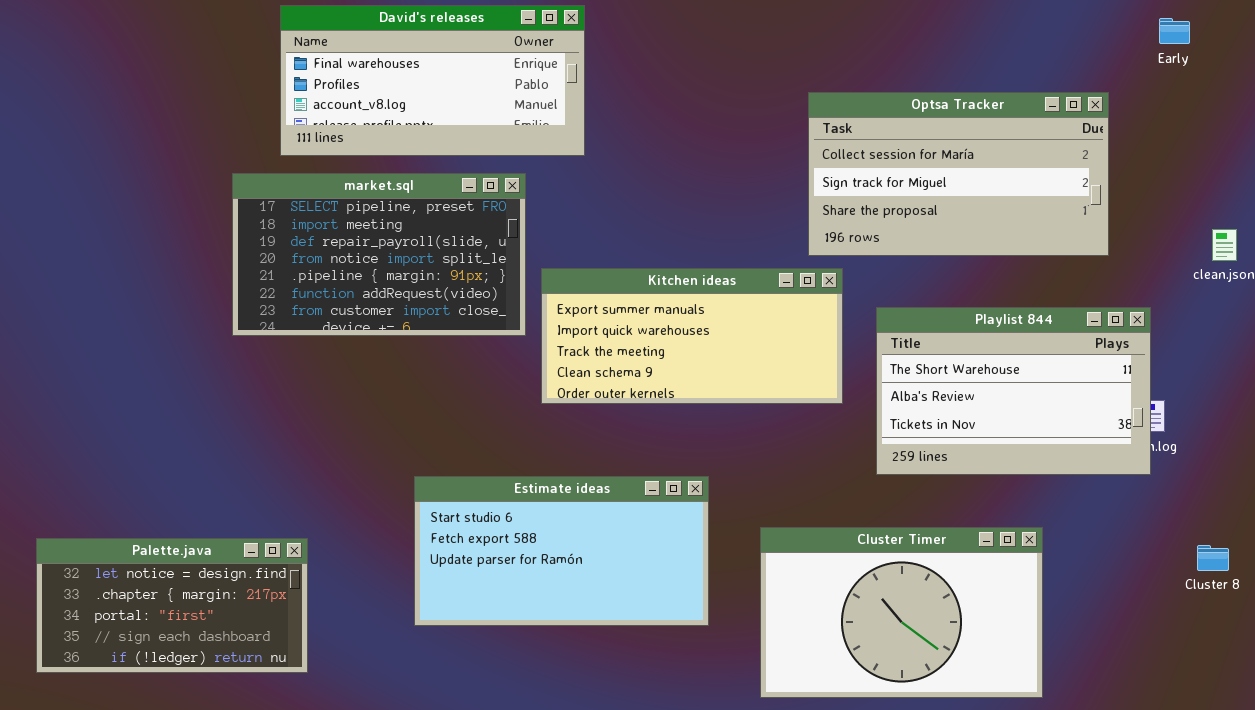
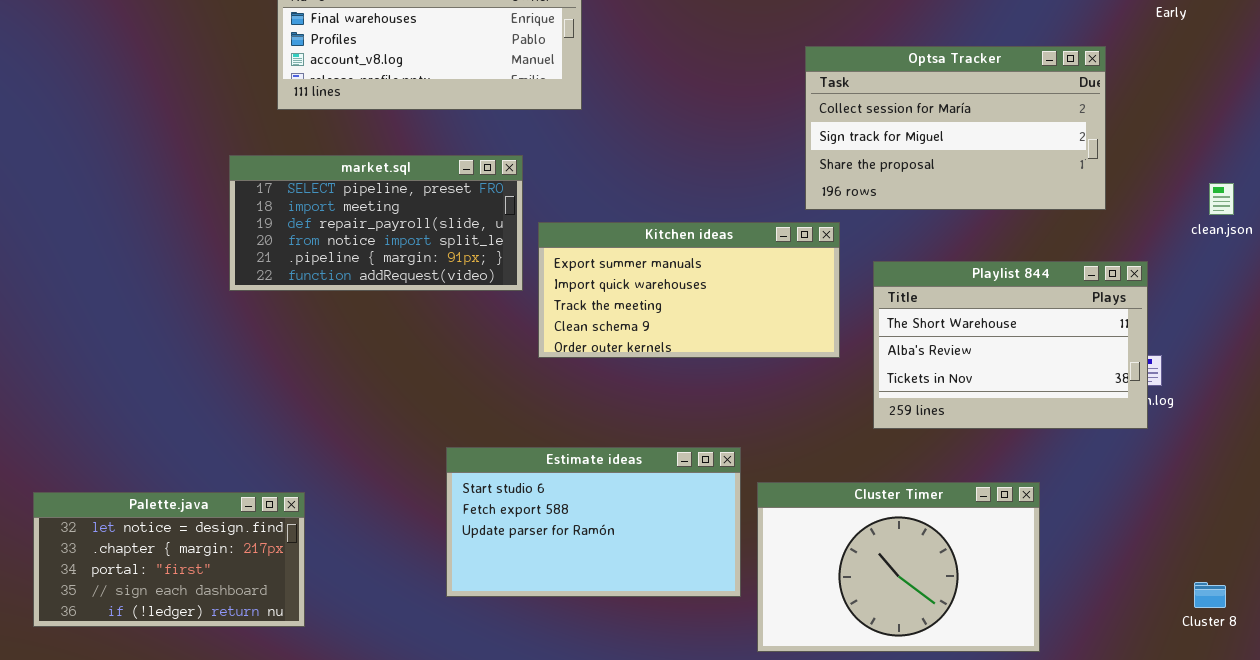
market.sql: [232,173,526,336] -> [229,155,523,291], resized
Estimate ideas: [414,476,709,626] -> [446,447,741,597], moved
Cluster 8: [1197,545,1229,571] -> [1194,582,1226,608], moved

